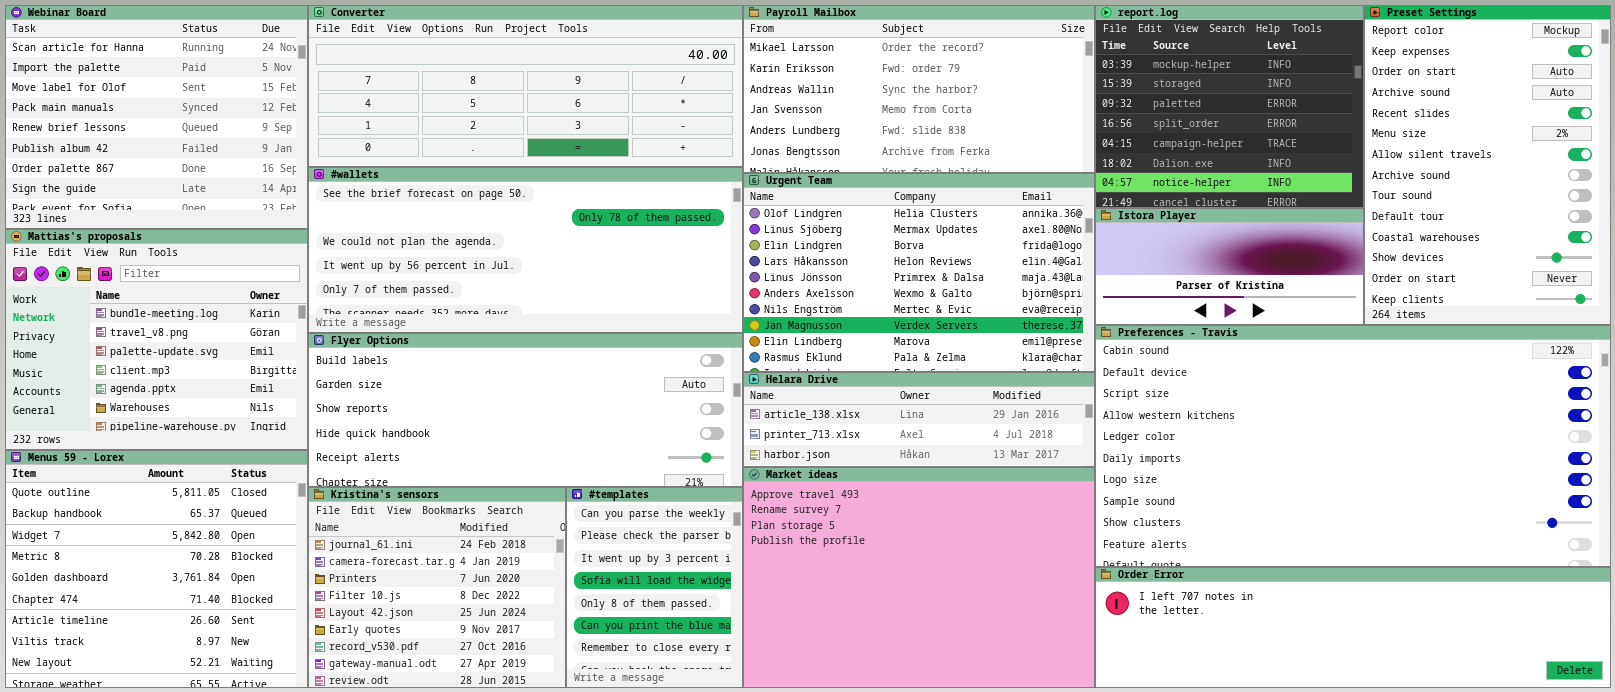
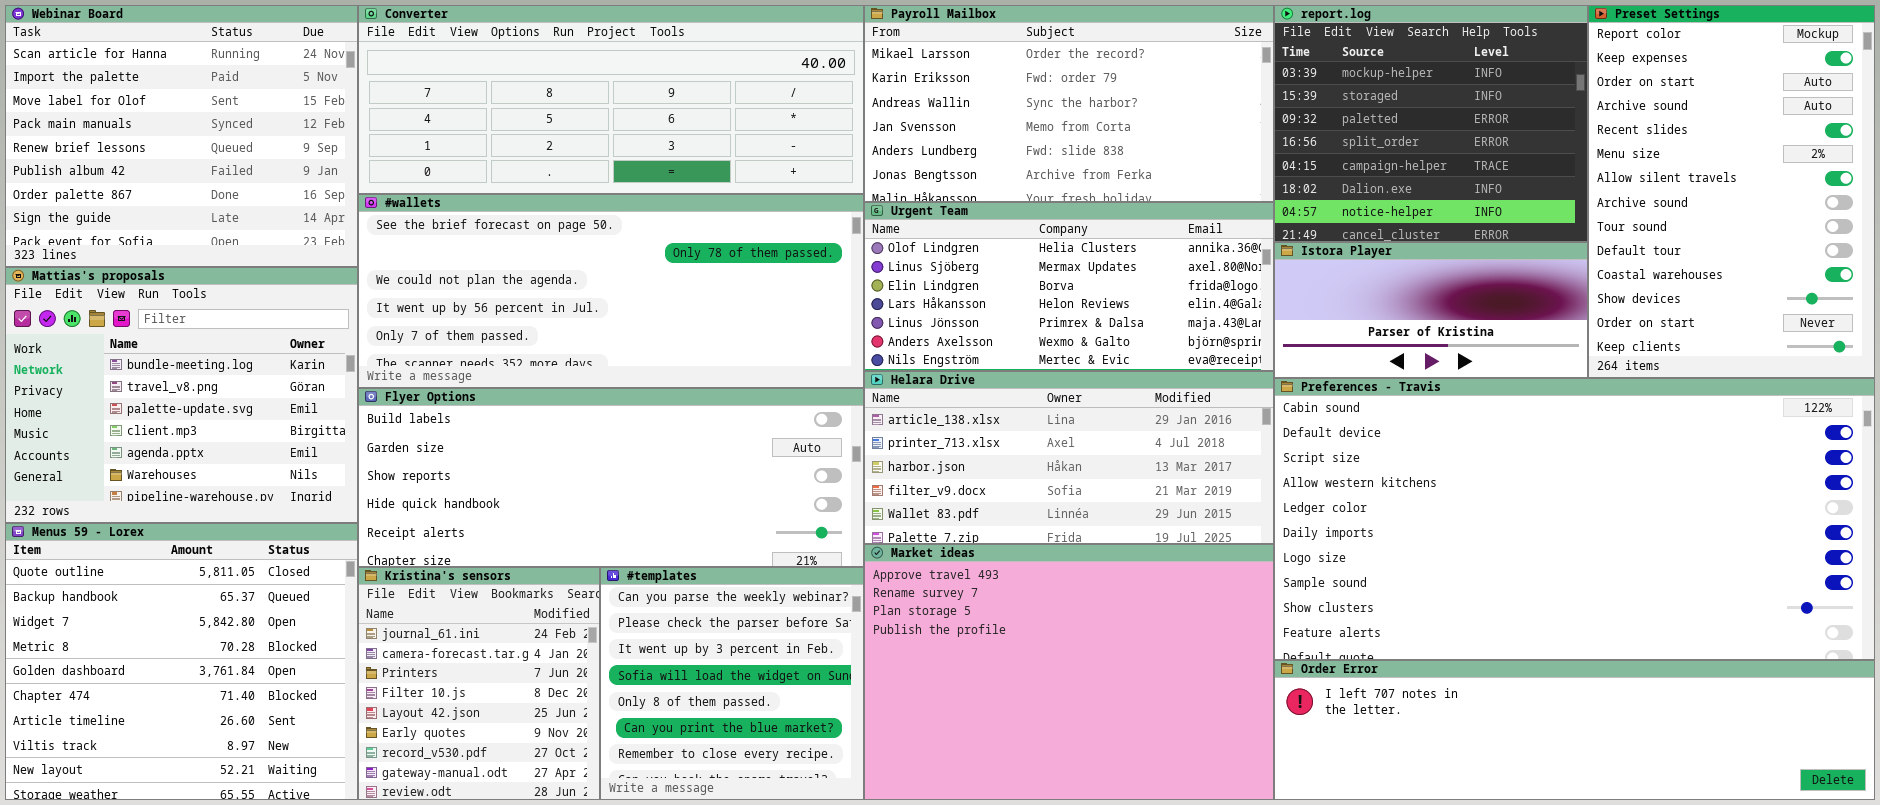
Urgent Team: [743,173,1095,372] -> [864,202,1274,371], resized
Helara Drive: [743,372,1095,467] -> [864,371,1274,544], resized
Kristina's sensors: [308,487,566,688] -> [358,567,600,800], resized
#templates: [566,487,743,688] -> [600,567,864,800], resized

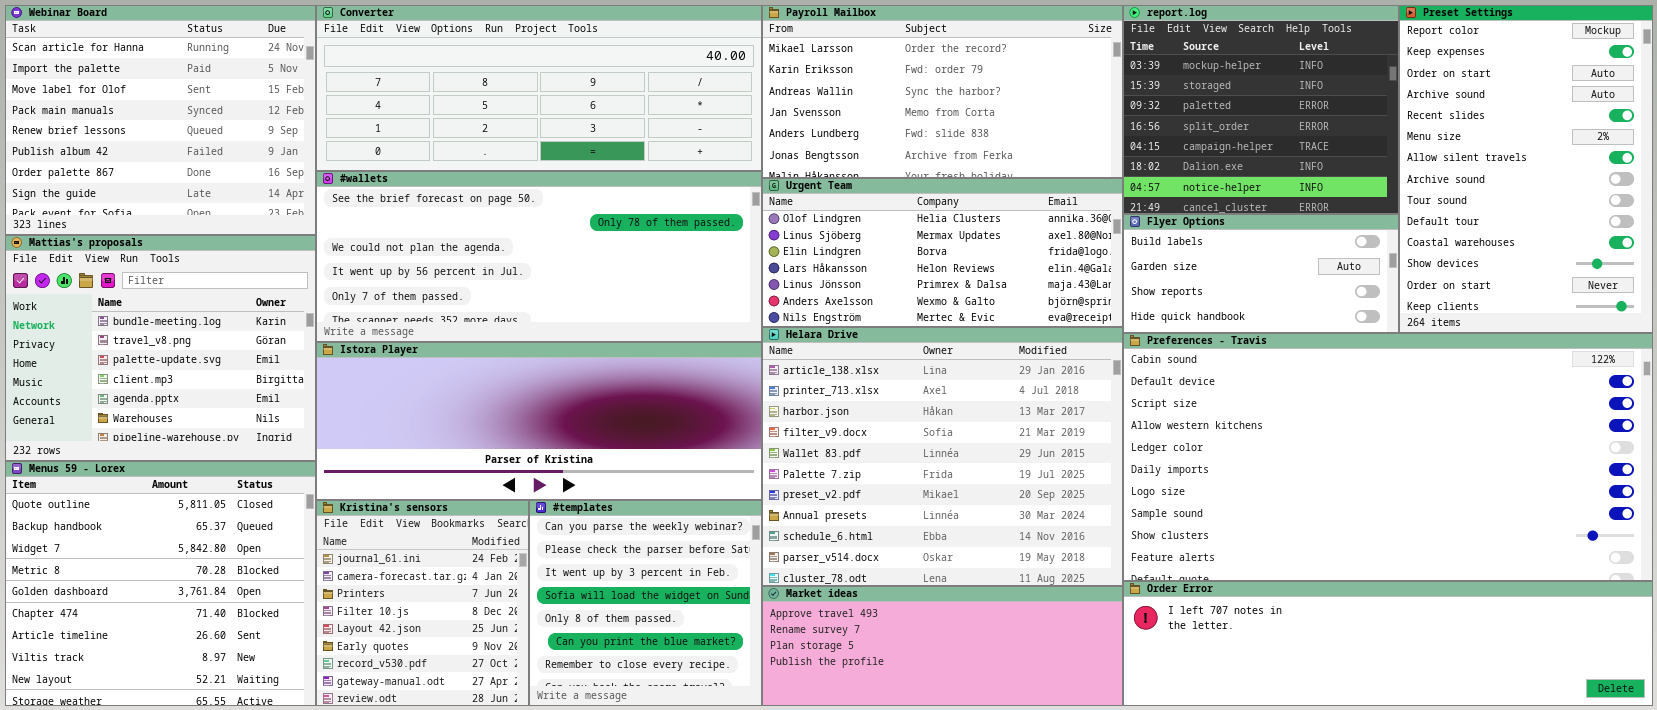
Istora Player: [1274,242,1588,378] -> [316,342,762,500], moved, resized
Helara Drive: [864,371,1274,544] -> [762,327,1123,586], resized
Flyer Options: [358,388,864,567] -> [1123,214,1399,333], moved, resized
Market ideas: [864,544,1274,800] -> [762,586,1123,706], resized

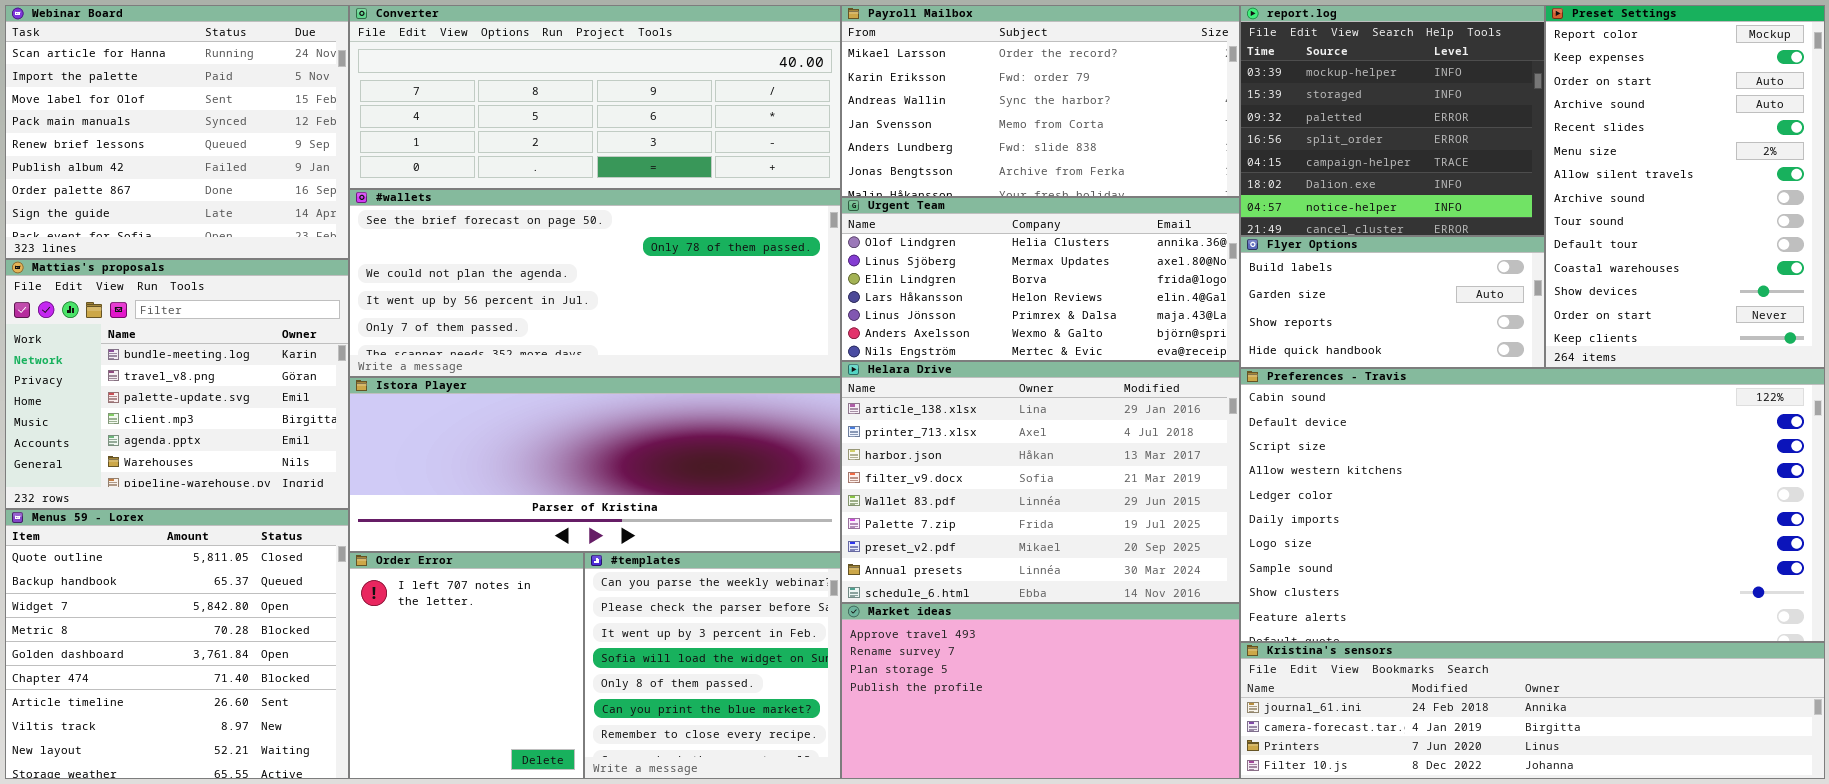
Helara Drive: [762,327,1123,586] -> [841,361,1240,603], resized
Kristina's sensors: [316,500,529,706] -> [1240,642,1825,779], moved, resized
Order Error: [1123,581,1653,706] -> [349,552,584,779], moved, resized
Market ideas: [762,586,1123,706] -> [841,603,1240,779], resized

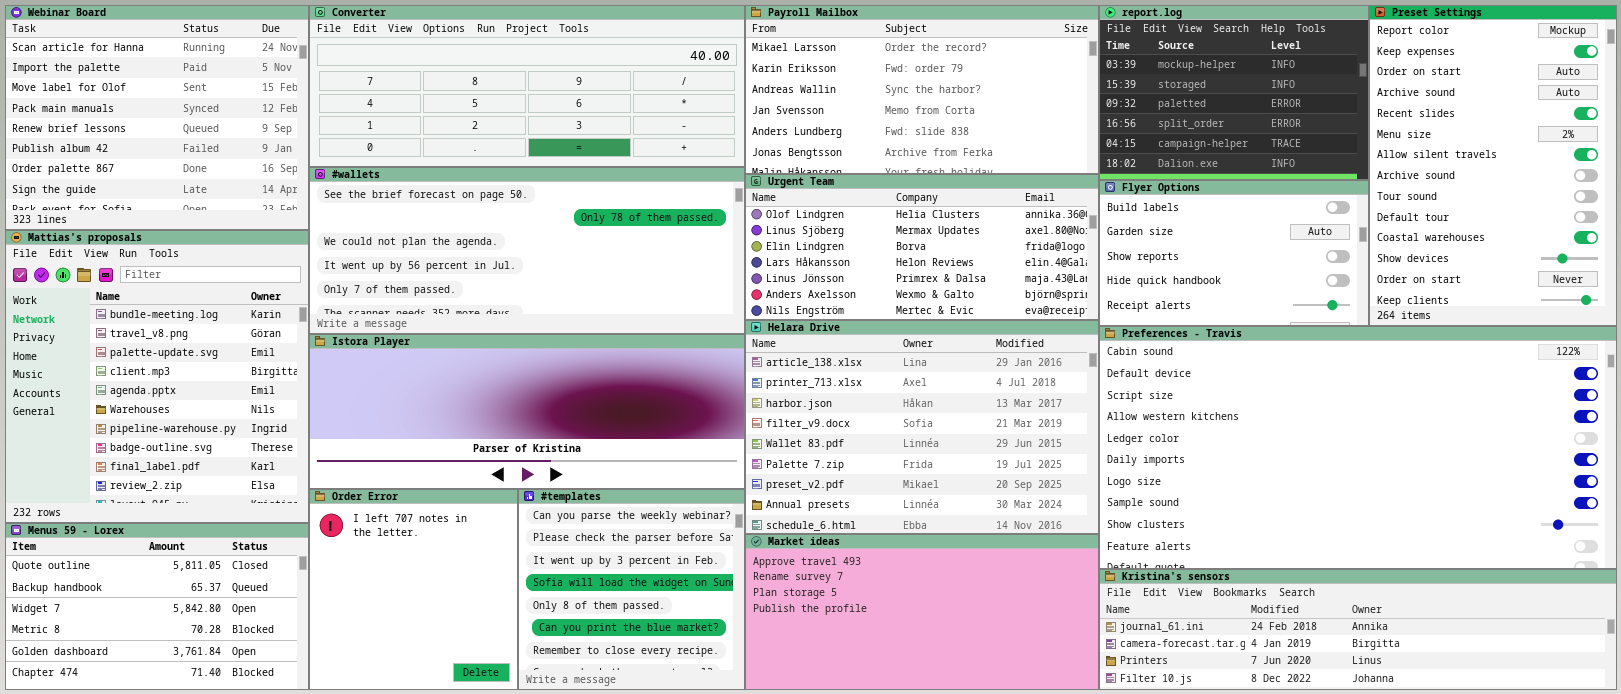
report.log: [1240,5,1545,236] -> [1099,5,1369,180], resized
Flyer Options: [1240,236,1545,368] -> [1099,180,1369,326], resized
Mattias's proposals: [5,259,349,509] -> [5,230,309,523], resized
Menus 59 - Lorex: [5,509,349,779] -> [5,523,309,690], resized

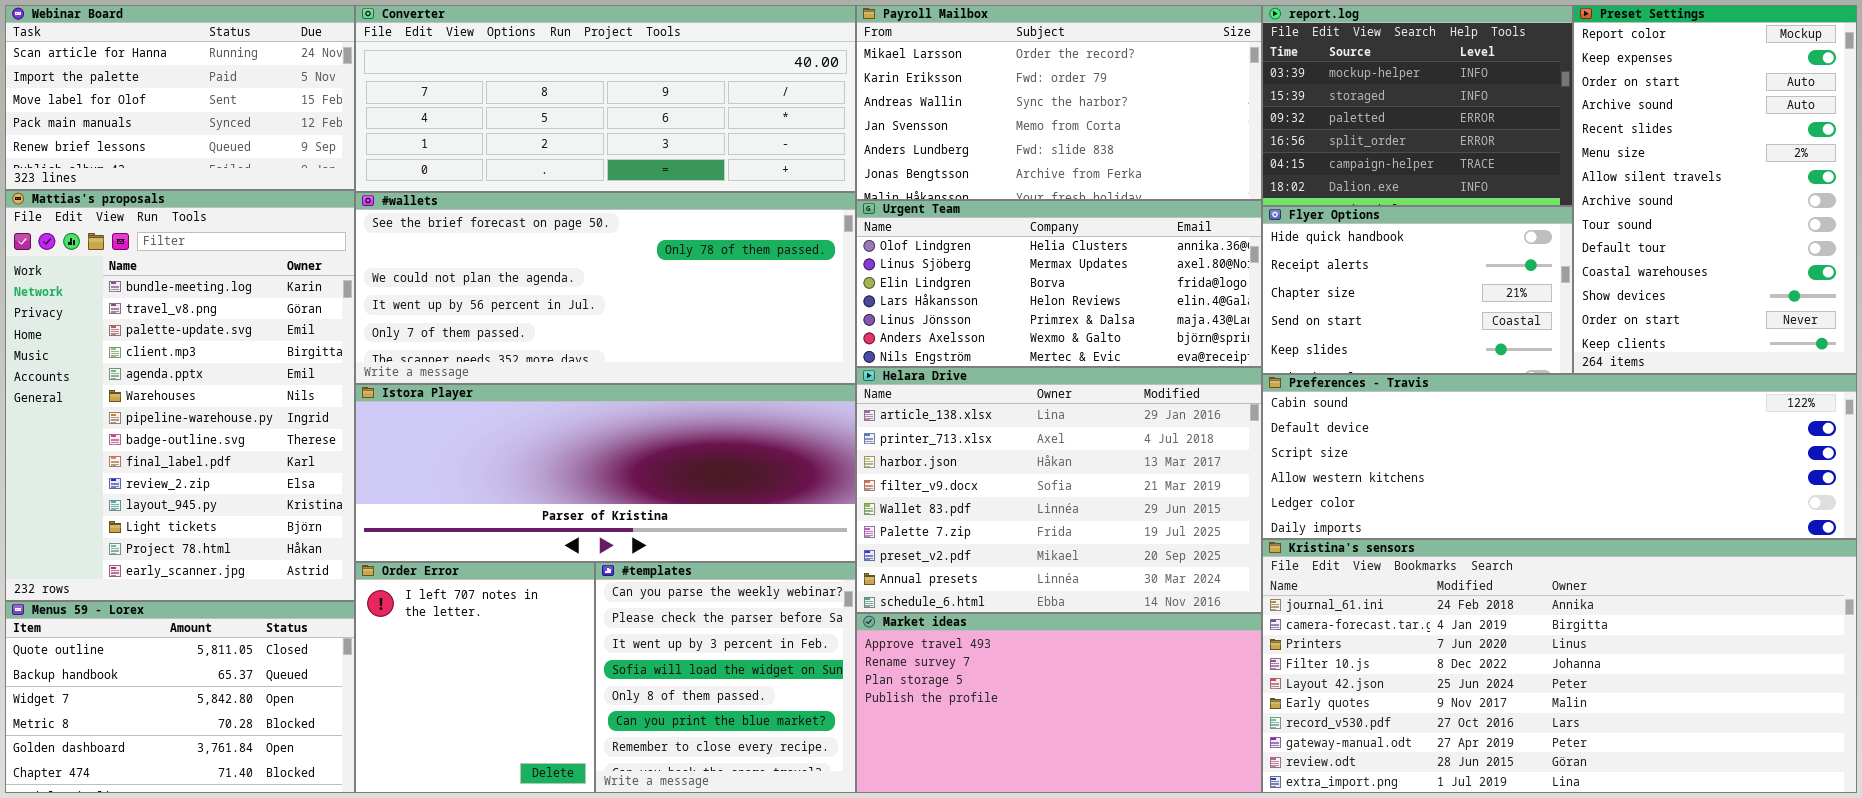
Webinar Board: [5,5,309,230] -> [5,5,355,190], resized
Flyer Options: [1099,180,1369,326] -> [1262,206,1573,374], scrolled down 3 rows
Mattias's proposals: [5,230,309,523] -> [5,190,355,601], resized
Preferences - Travis: [1099,326,1617,569] -> [1262,374,1857,539], resized
Kristina's sensors: [1099,569,1617,690] -> [1262,539,1857,793], resized

